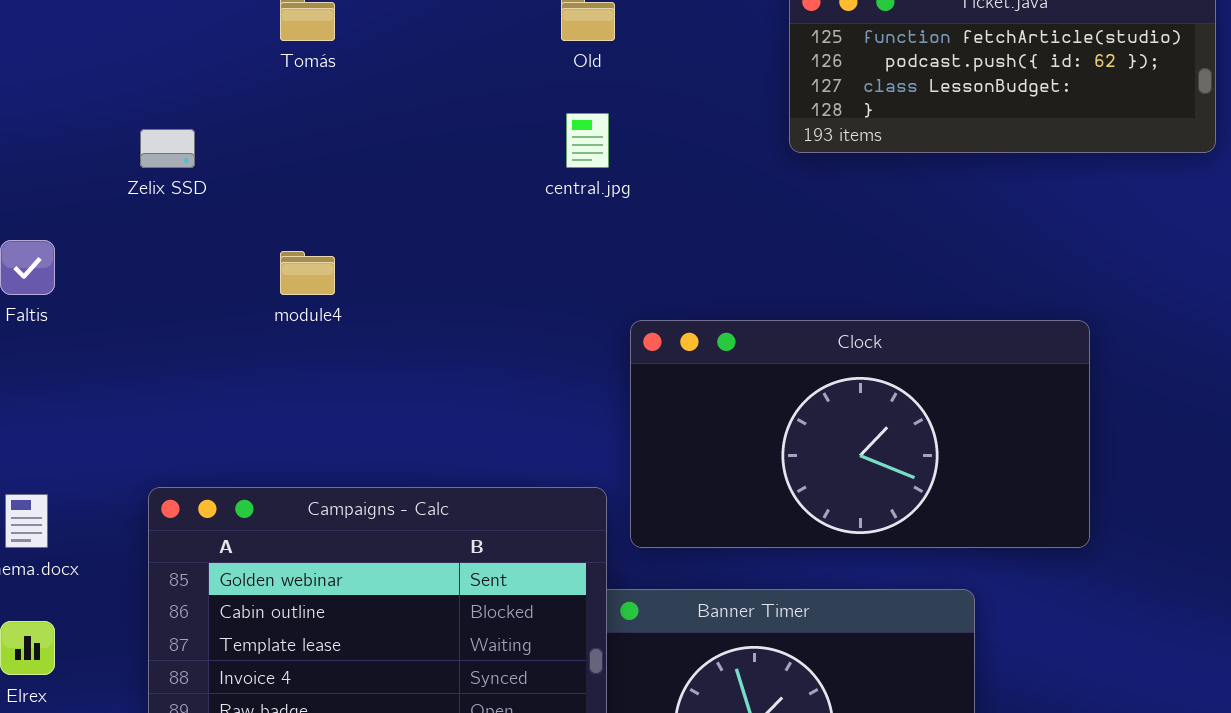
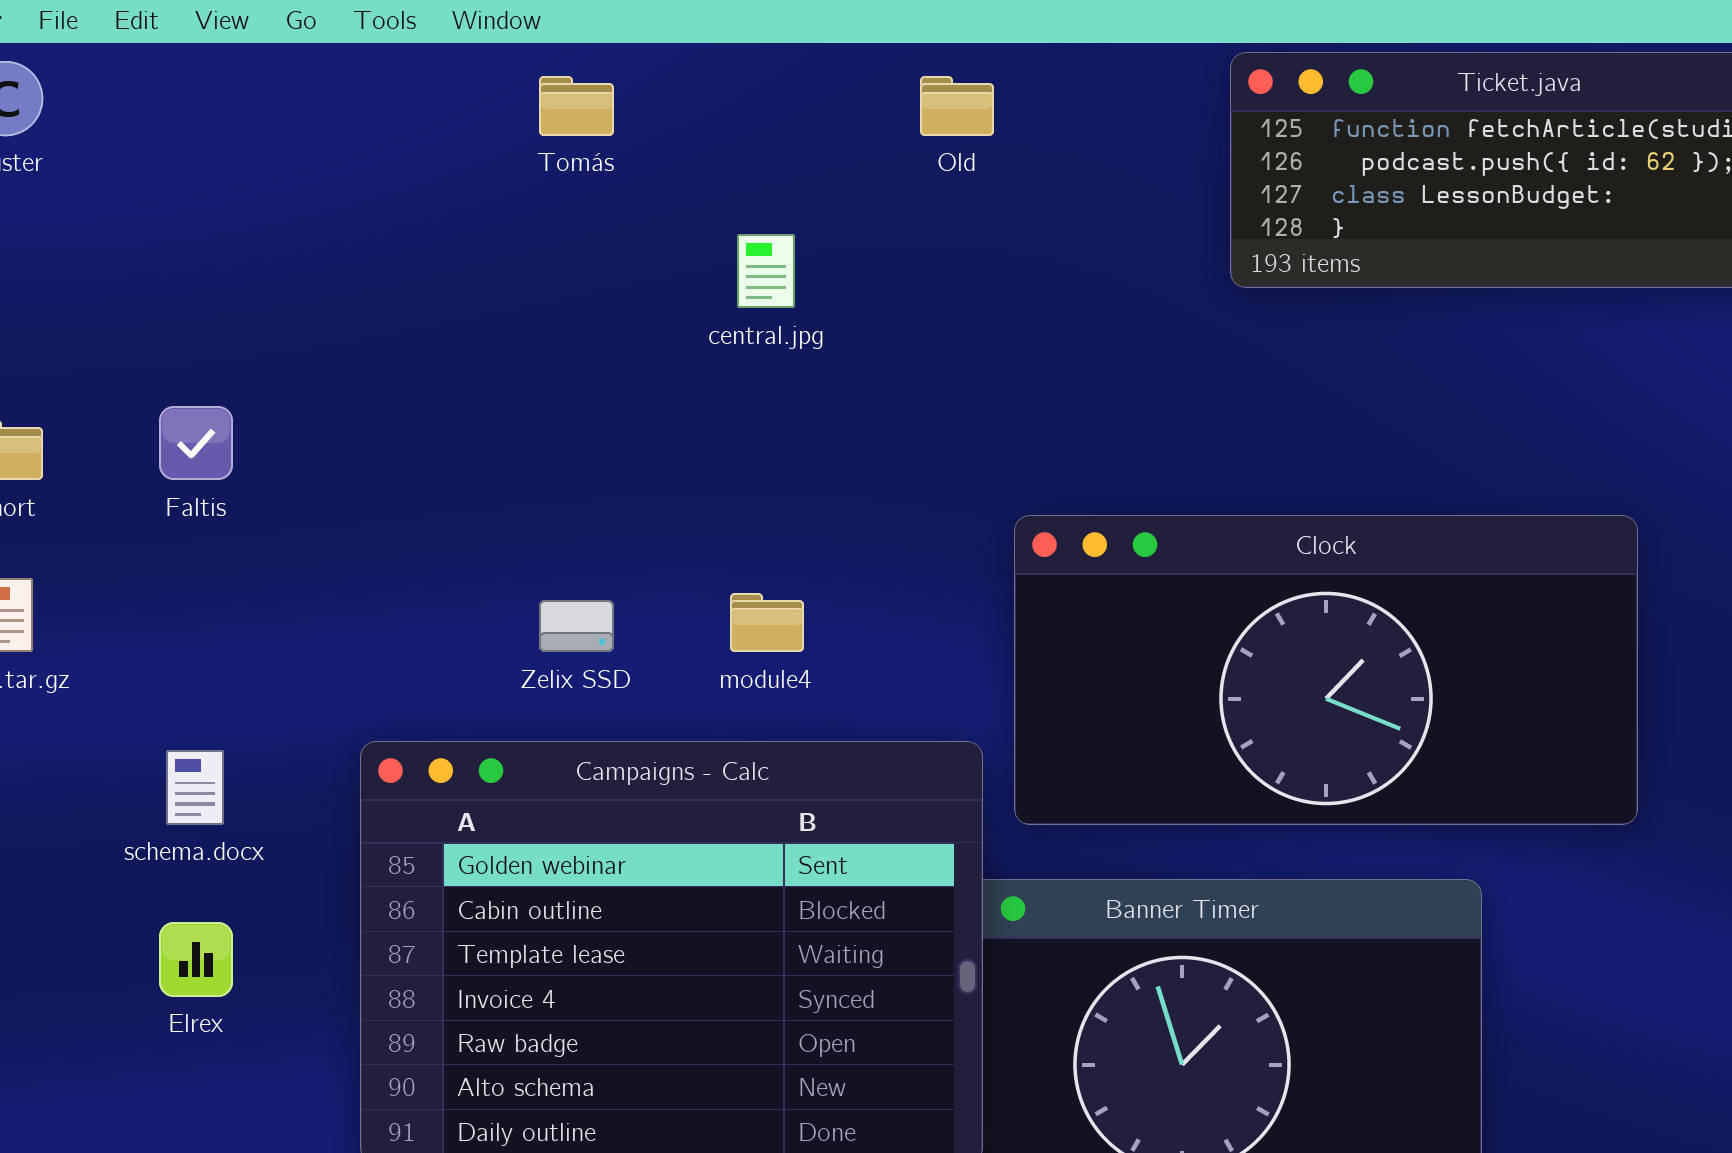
central.jpg: [566,113,609,168] -> [737,234,795,308], moved
Zelix SSD: [140,129,195,168] -> [539,600,614,652], moved
module4: [280,251,335,295] -> [730,593,804,652], moved

